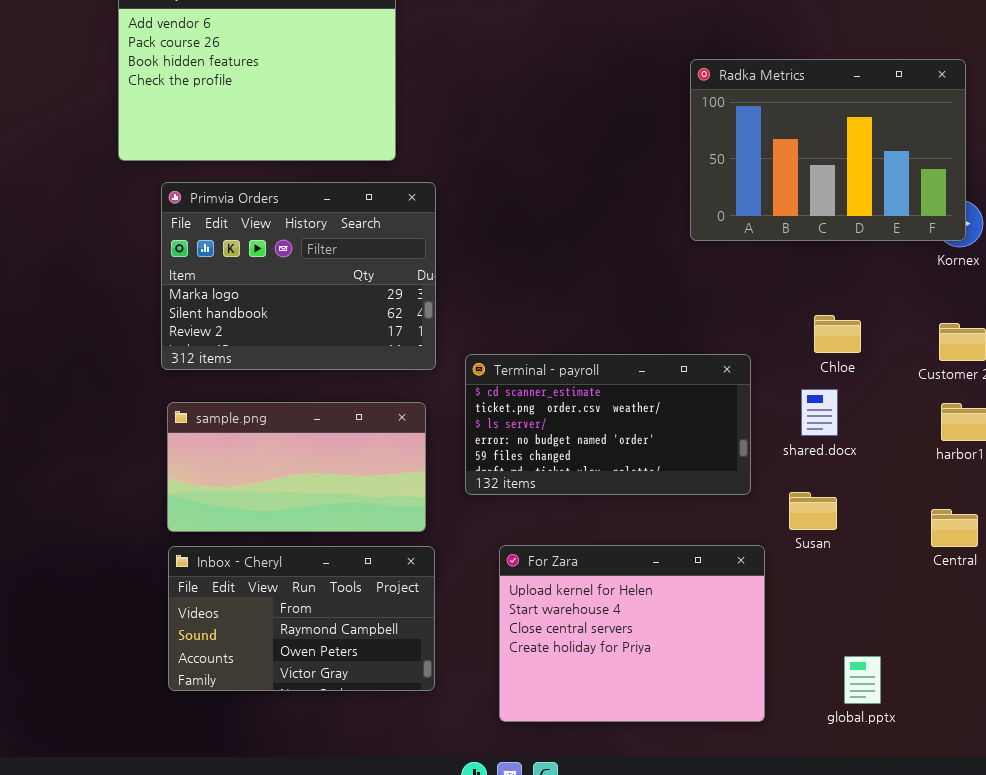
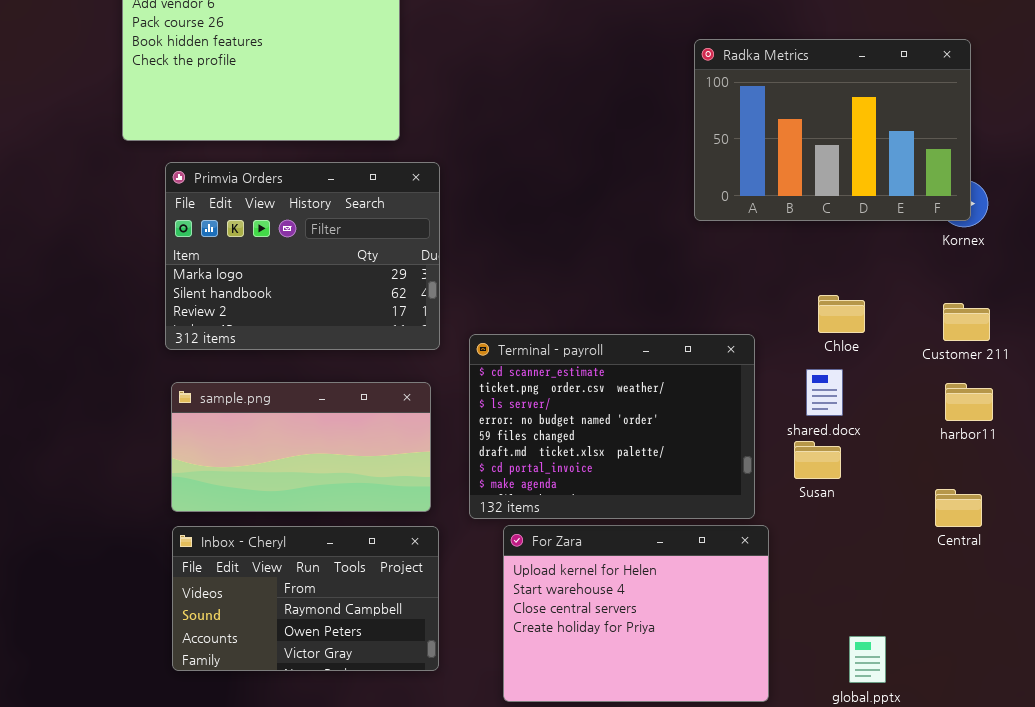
Terminal - payroll: [465,354,751,495] -> [469,334,755,519], resized
Susan: [789,492,837,530] -> [794,441,841,479], moved

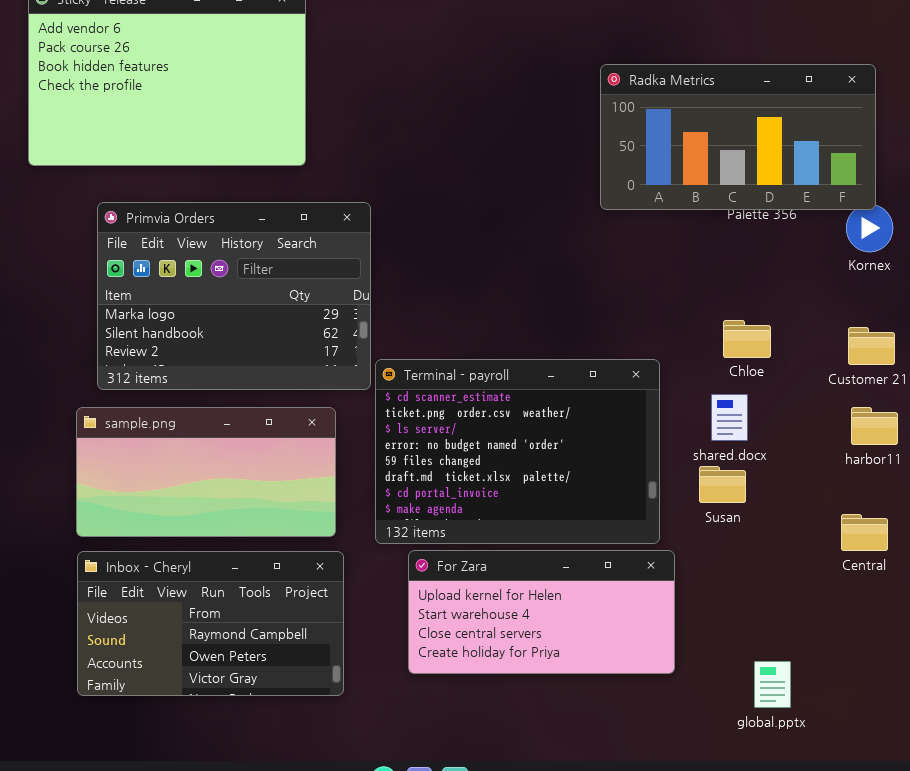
Radka Metrics: [694,39,971,221] -> [600,64,876,210], resized
Primvia Orders: [165,162,440,350] -> [97,202,371,390], moved
For Zara: [503,525,769,702] -> [408,550,675,674], resized

